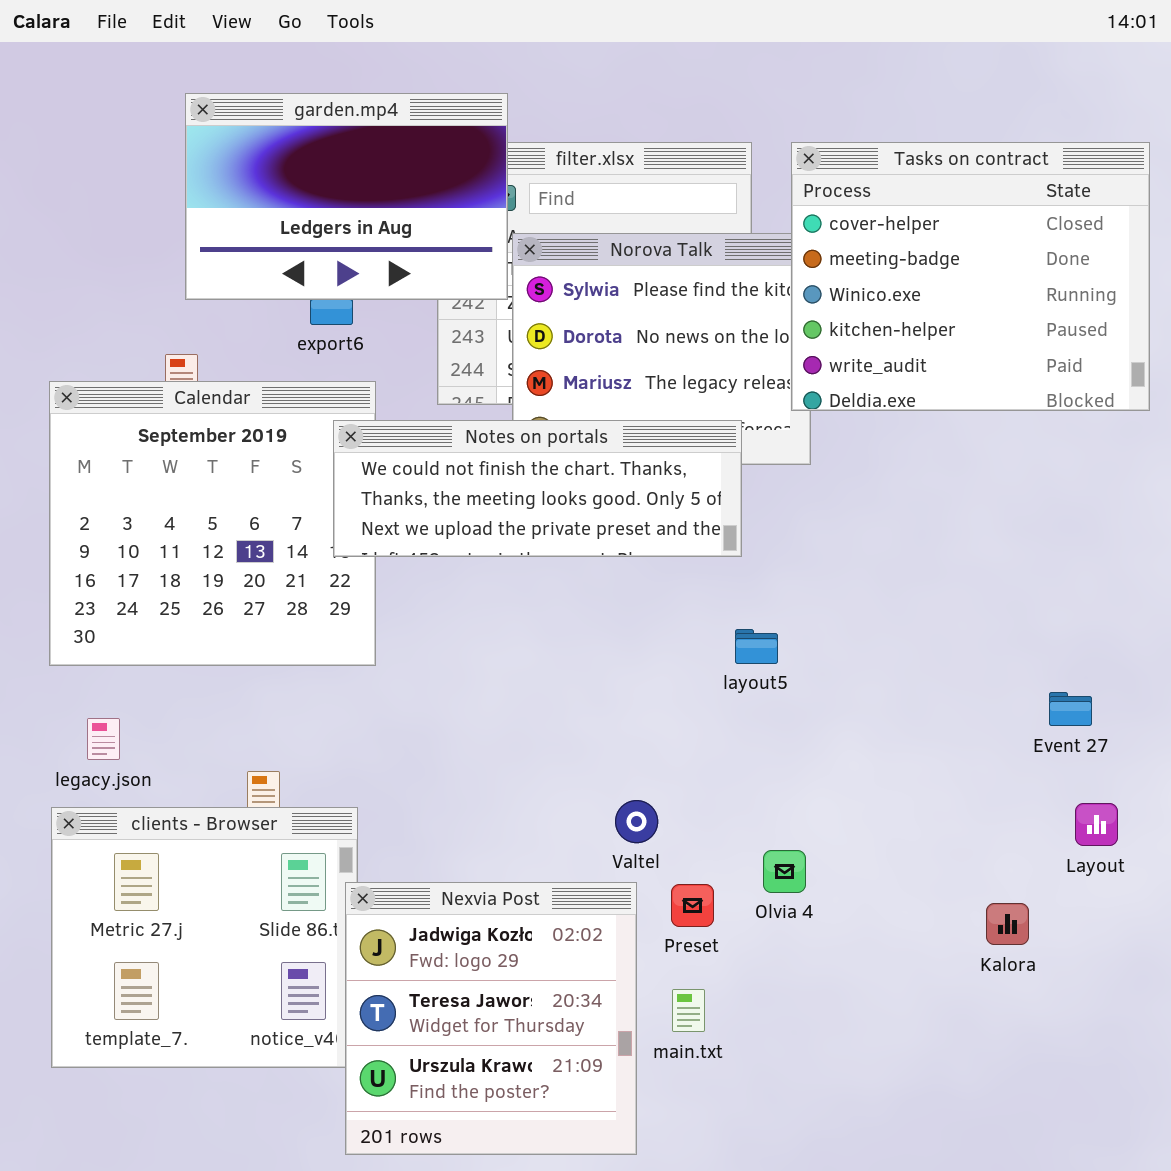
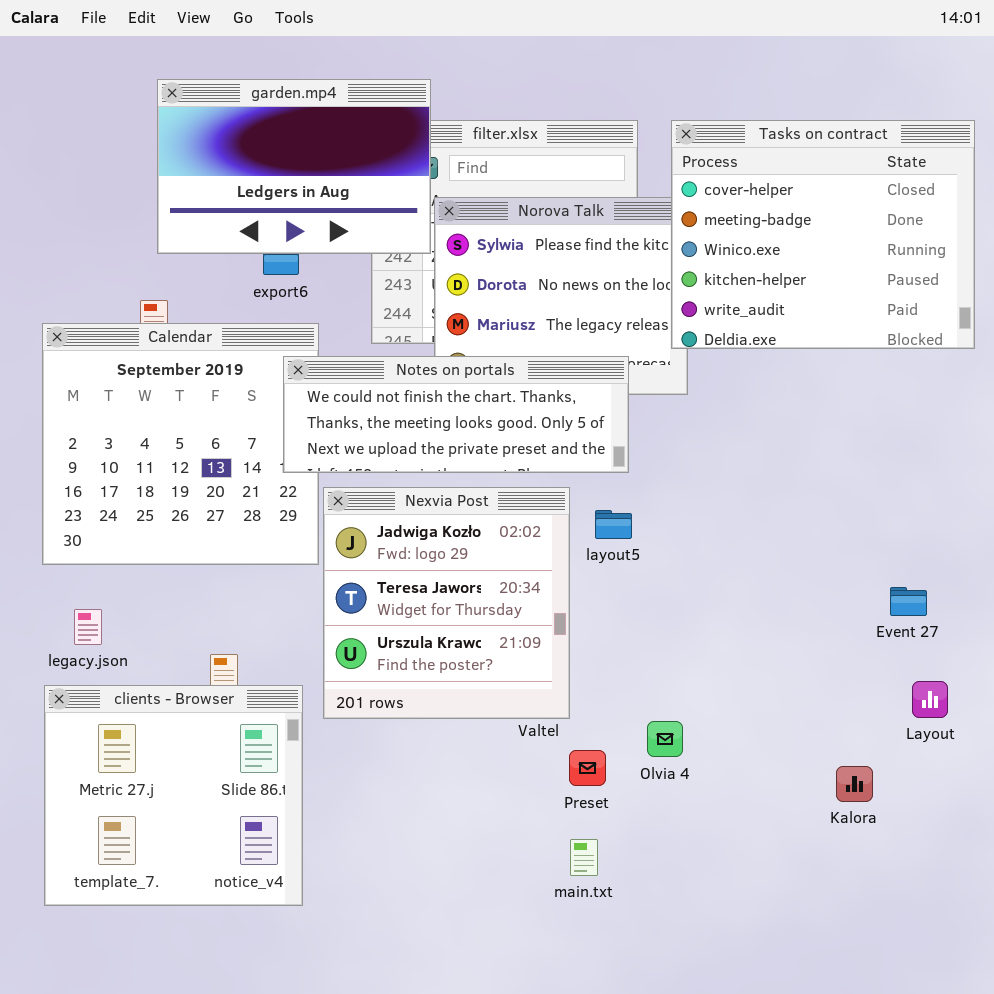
layout5: [735,629,778,664] -> [595,510,632,539], moved
Nexvia Post: [345,882,637,1155] -> [323,487,570,719], moved

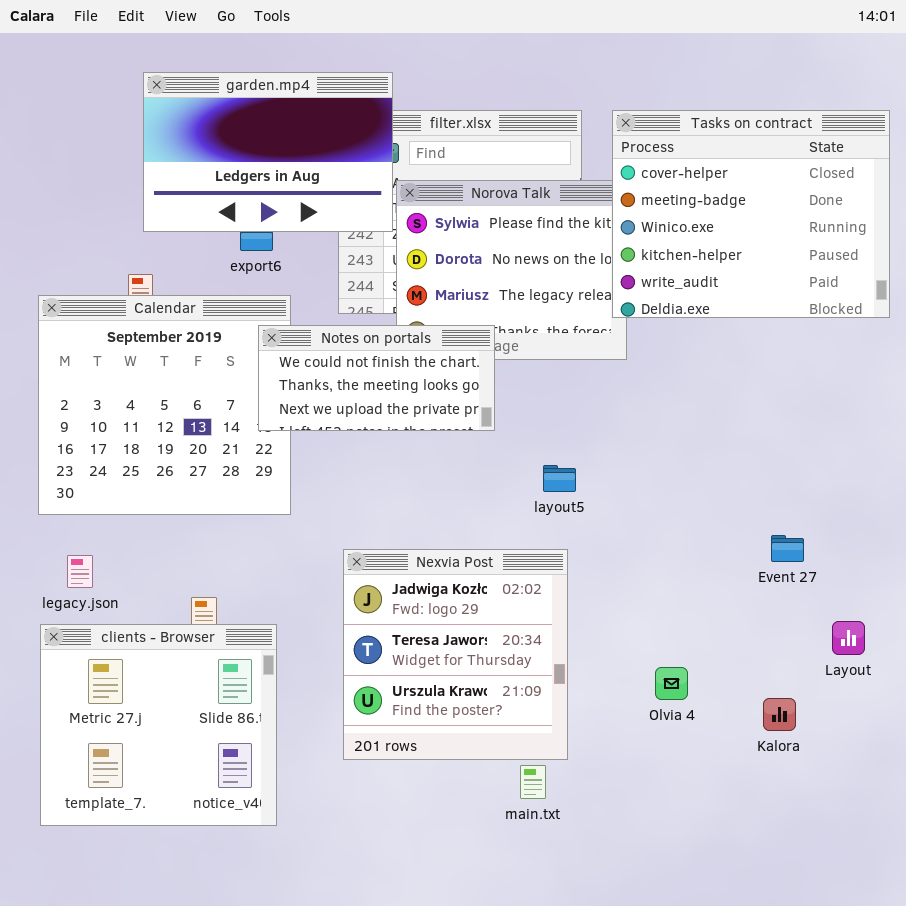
Notes on portals: [283,356,629,473] -> [258,325,495,431], resized
Nexvia Post: [323,487,570,719] -> [343,549,568,760], moved
Event 27: [890,587,927,616] -> [771,535,804,562], moved
Olvia 4: [647,721,683,757] -> [655,667,688,700], moved

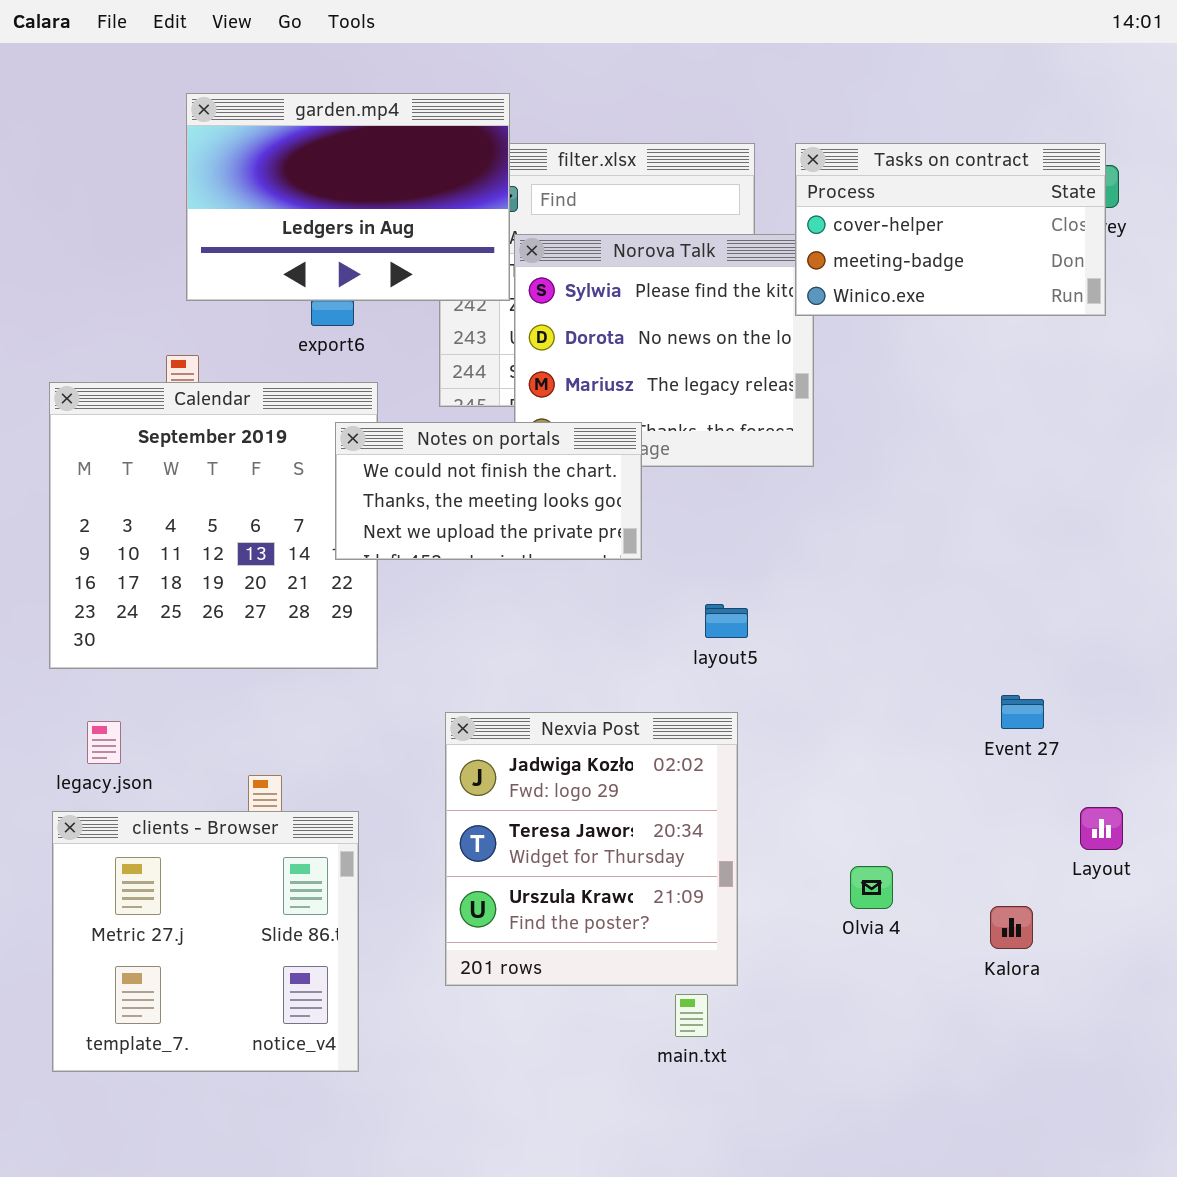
Tasks on contract: [612,110,890,318] -> [795,143,1106,316], resized

